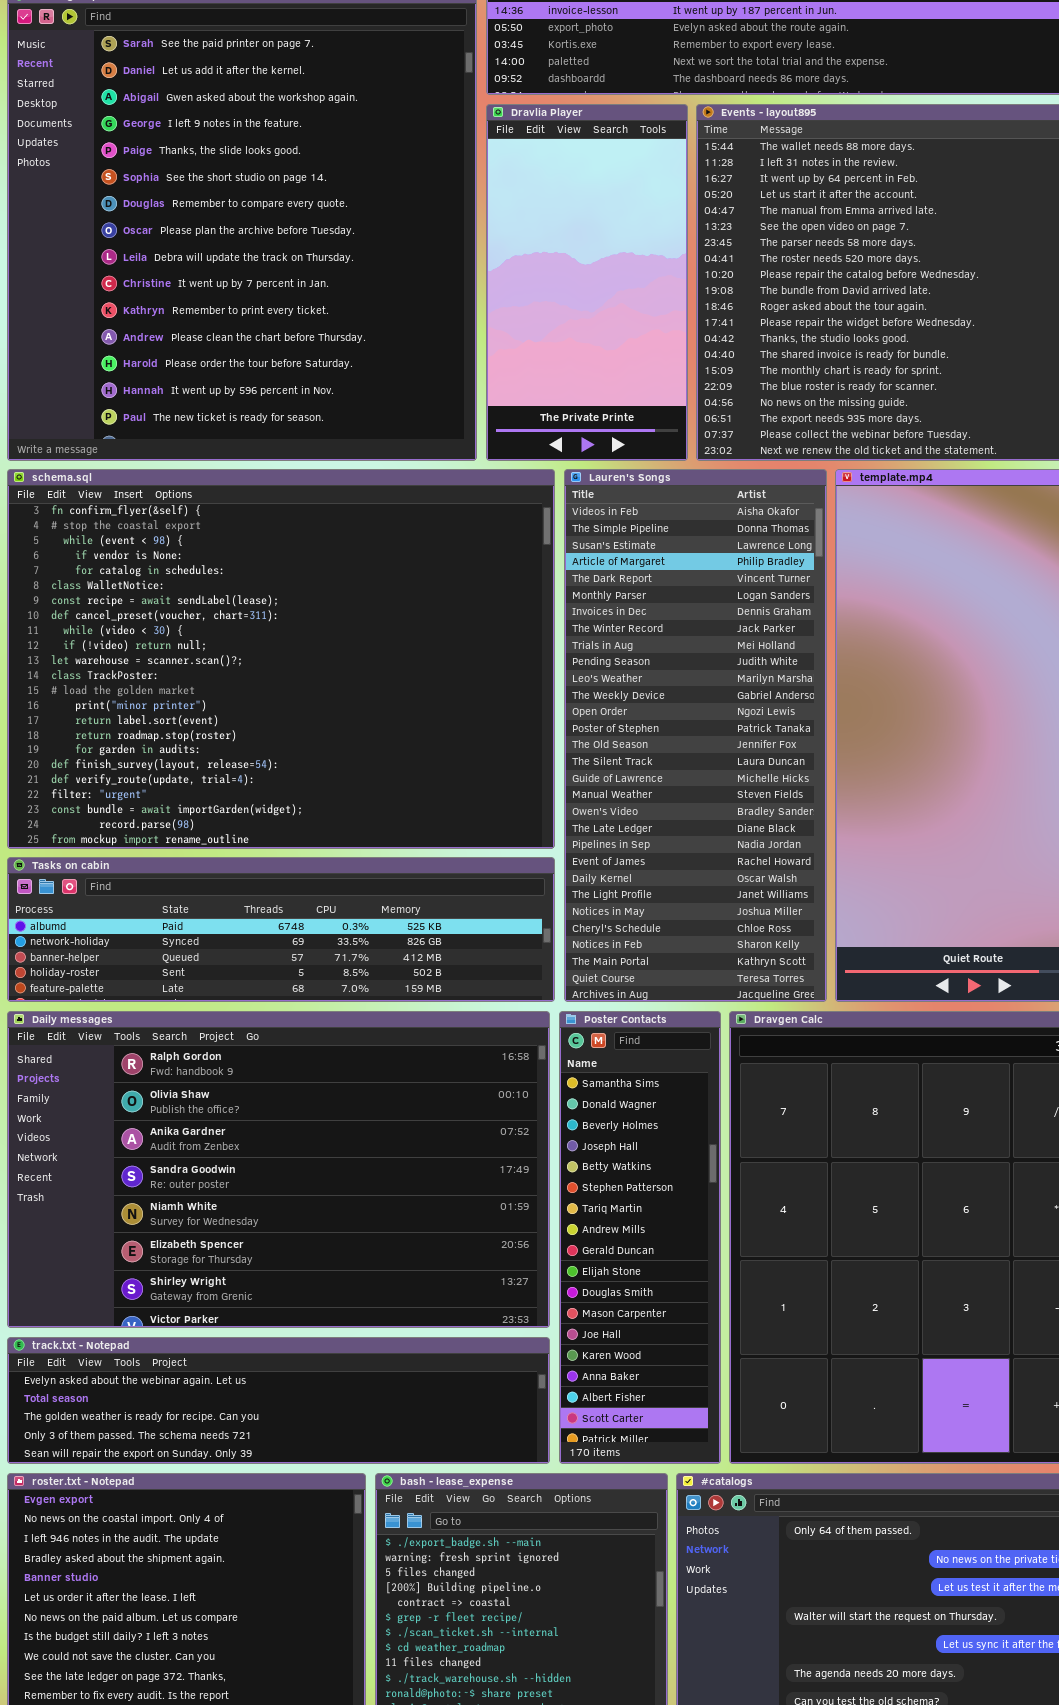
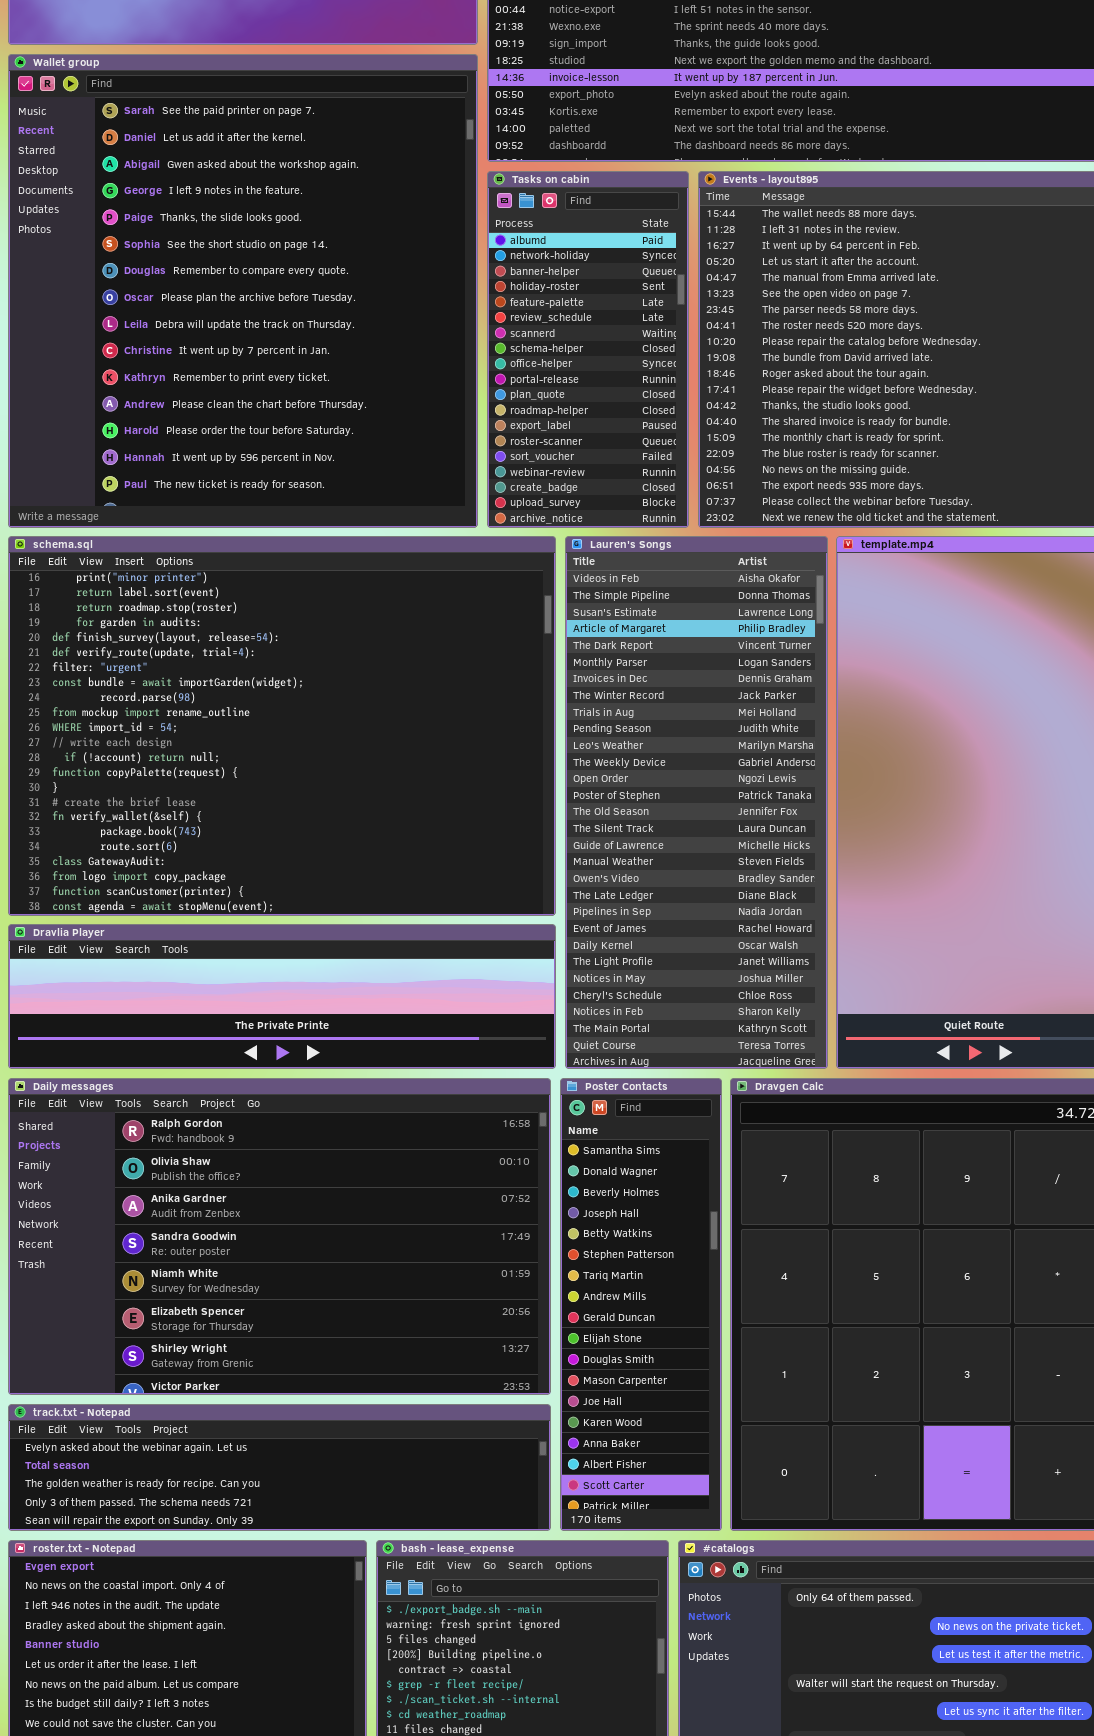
Dravlia Player: [486,104,688,461] -> [8,924,556,1069], moved, resized
schema.sql: [7,469,555,849] -> [8,536,556,916], scrolled down 13 rows
Tasks on cabin: [7,857,555,1002] -> [487,171,689,528], moved, resized

